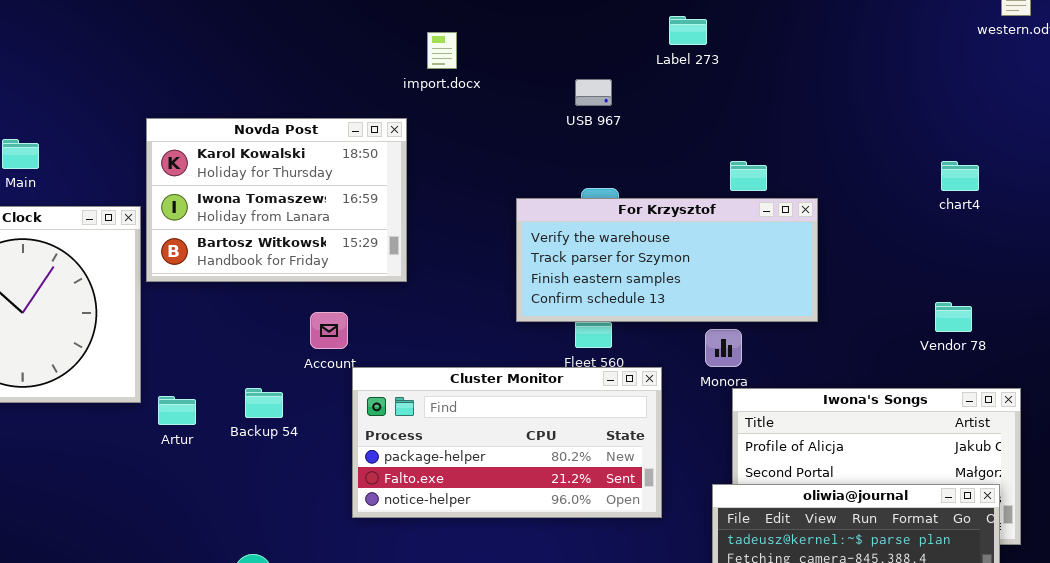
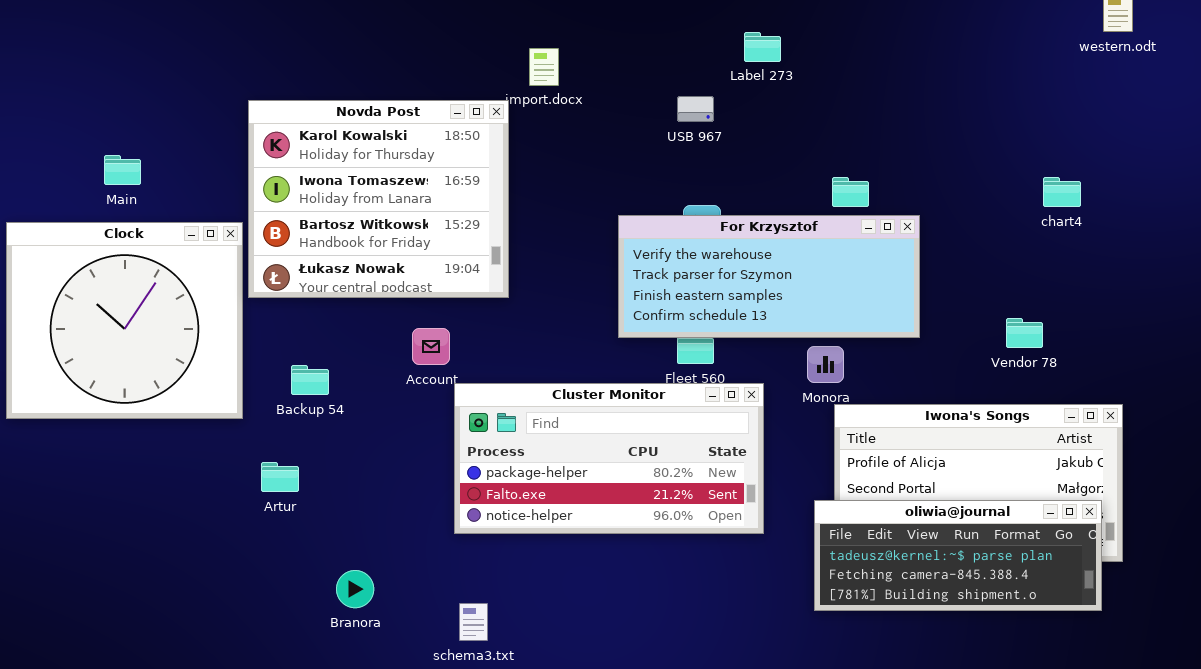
Label 273: [669,16,707,45] -> [744,32,781,62], moved
Novda Post: [146,118,407,282] -> [248,100,509,298], resized
Vendor 78: [935,302,972,332] -> [1006,318,1043,348], moved
Backup 54: [245,388,283,418] -> [291,365,329,395], moved
Artur: [158,396,196,425] -> [261,462,299,492], moved

